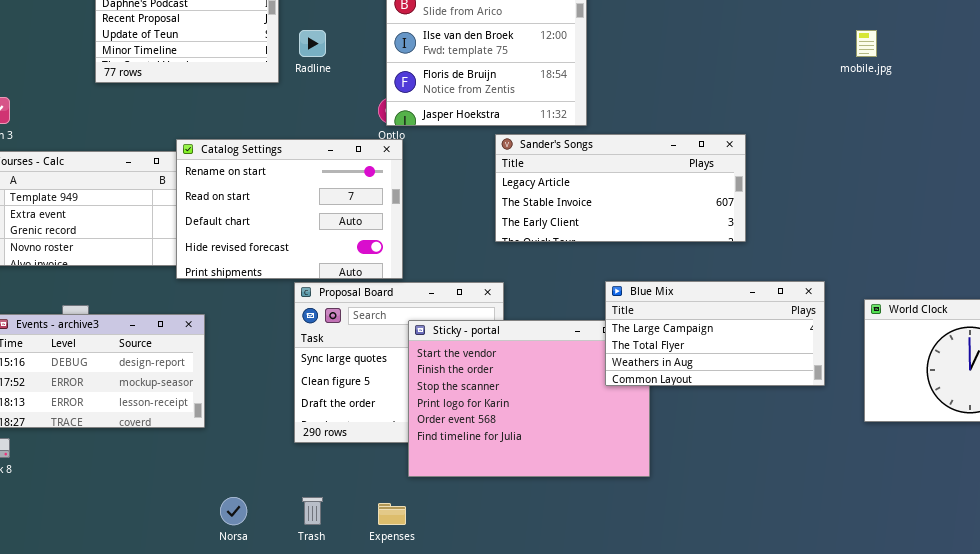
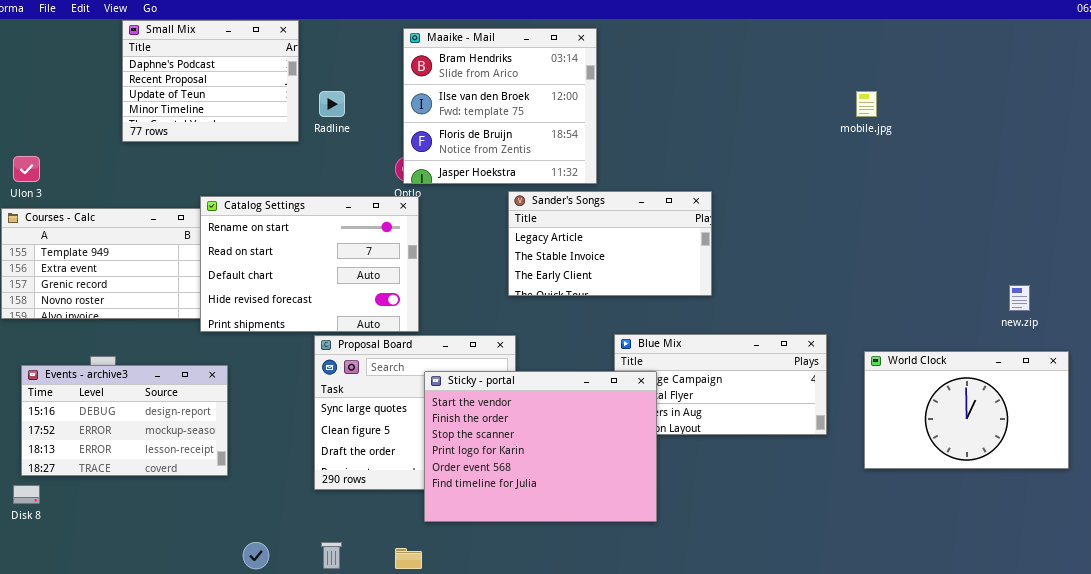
Sander's Songs: [495,134,746,242] -> [508,191,712,296], resized
Sticky - portal: [408,320,650,477] -> [424,371,657,522], raised

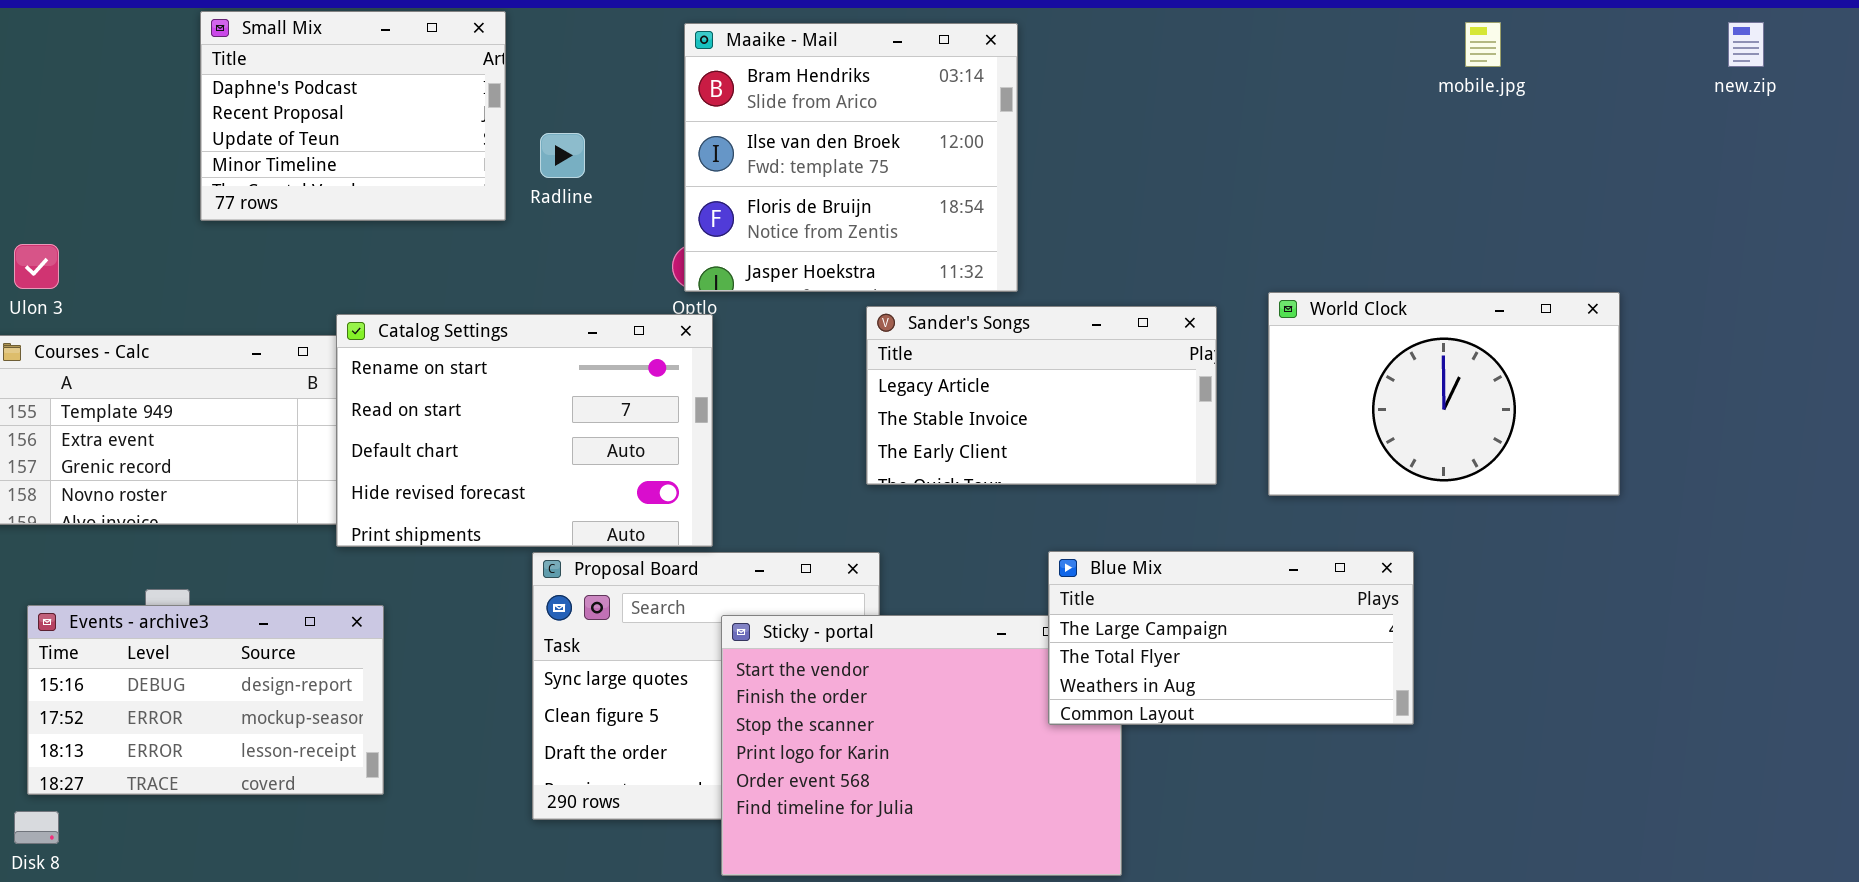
mobile.jpg: [856,91,877,117] -> [1465,22,1501,67], moved
new.zip: [1009,285,1030,311] -> [1728,22,1764,67], moved
Blue Mix: [614,334,827,435] -> [1048,551,1414,725], raised
World Clock: [864,351,1069,469] -> [1268,292,1620,496], moved

